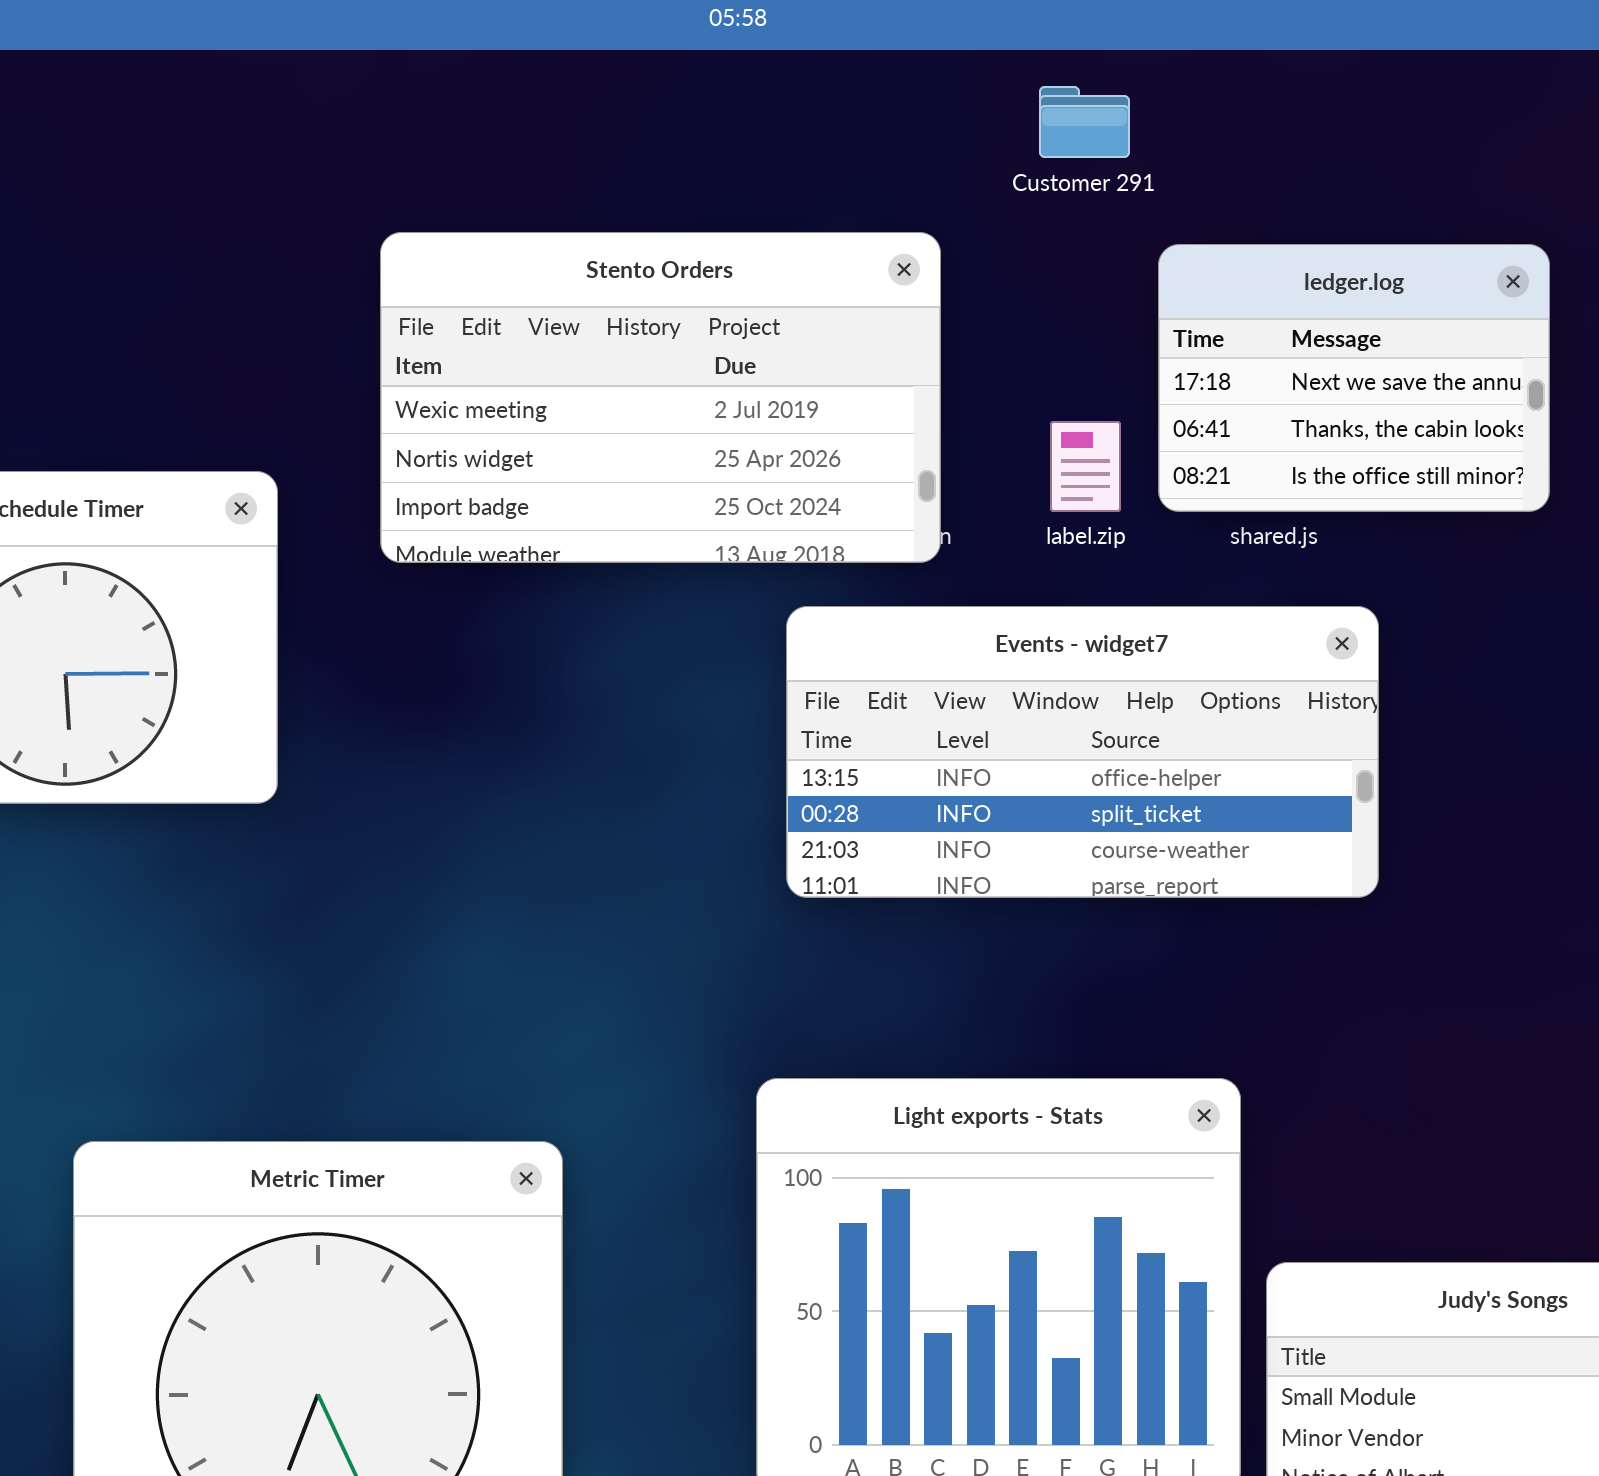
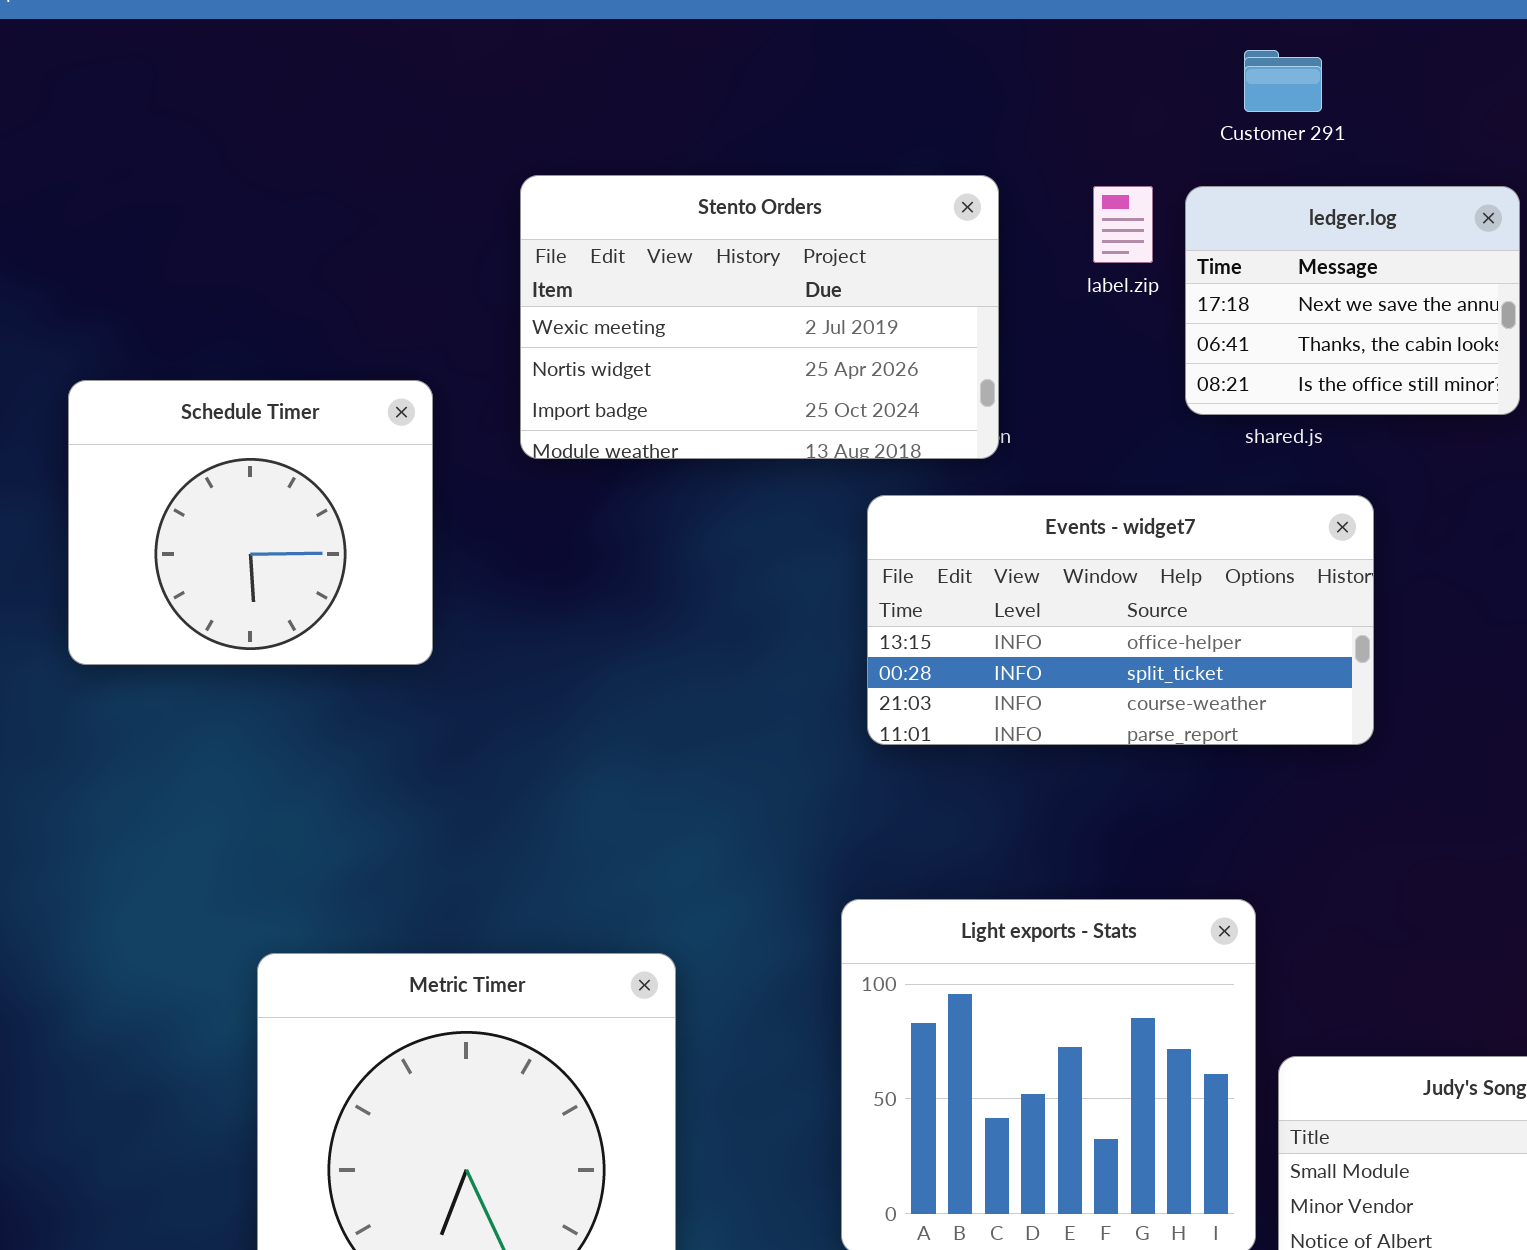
Customer 291: [1039,86,1130,158] -> [1244,50,1322,112], moved
label.zip: [1050,421,1121,512] -> [1093,186,1153,263], moved

